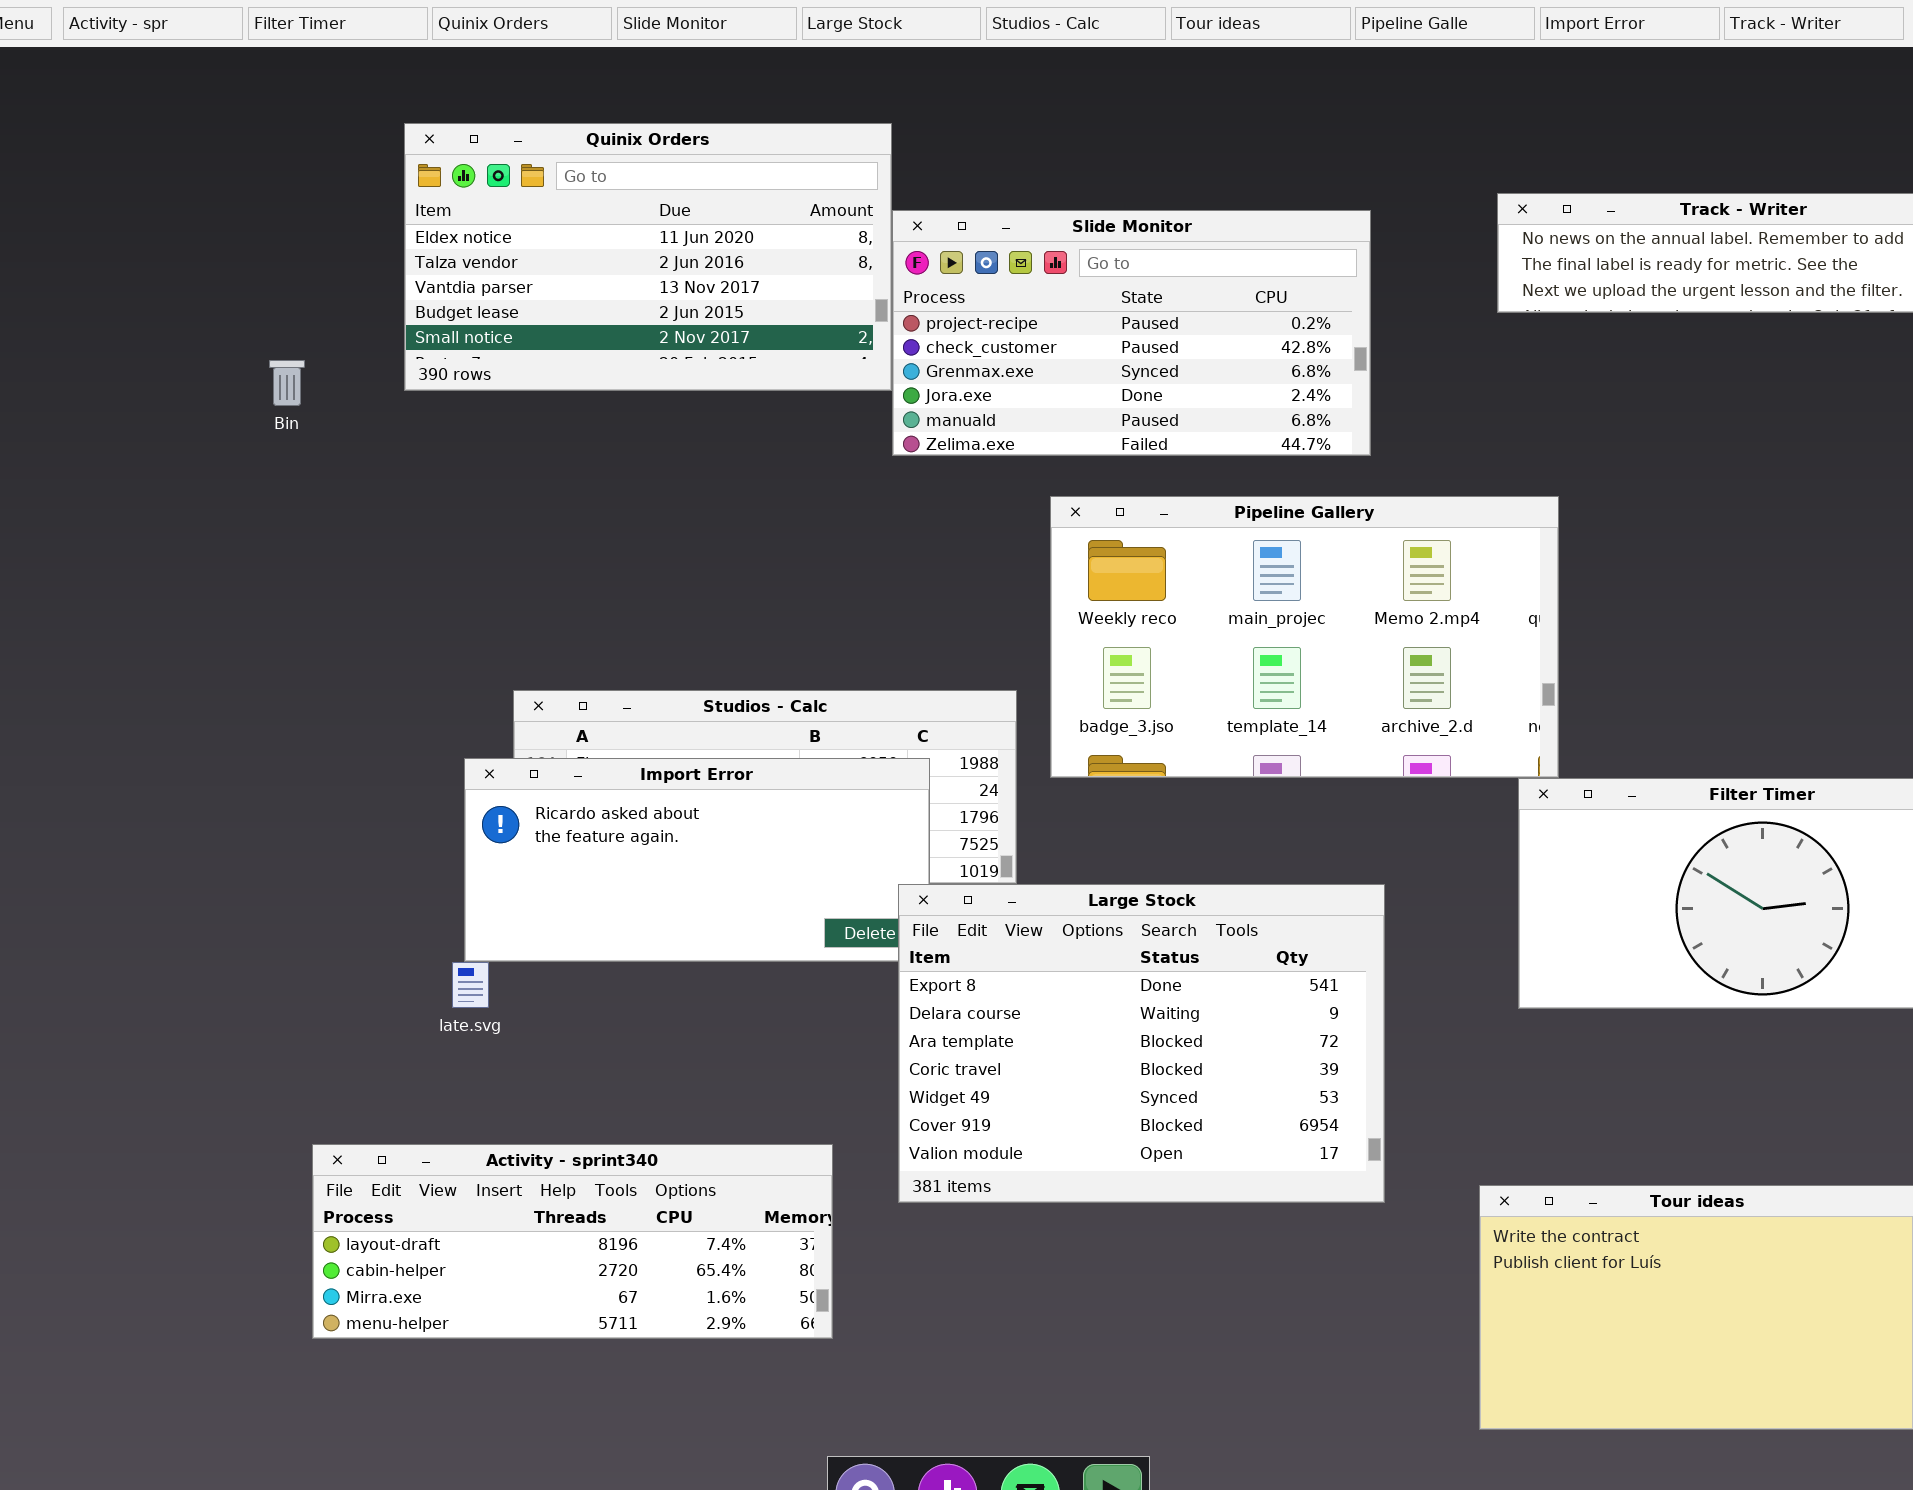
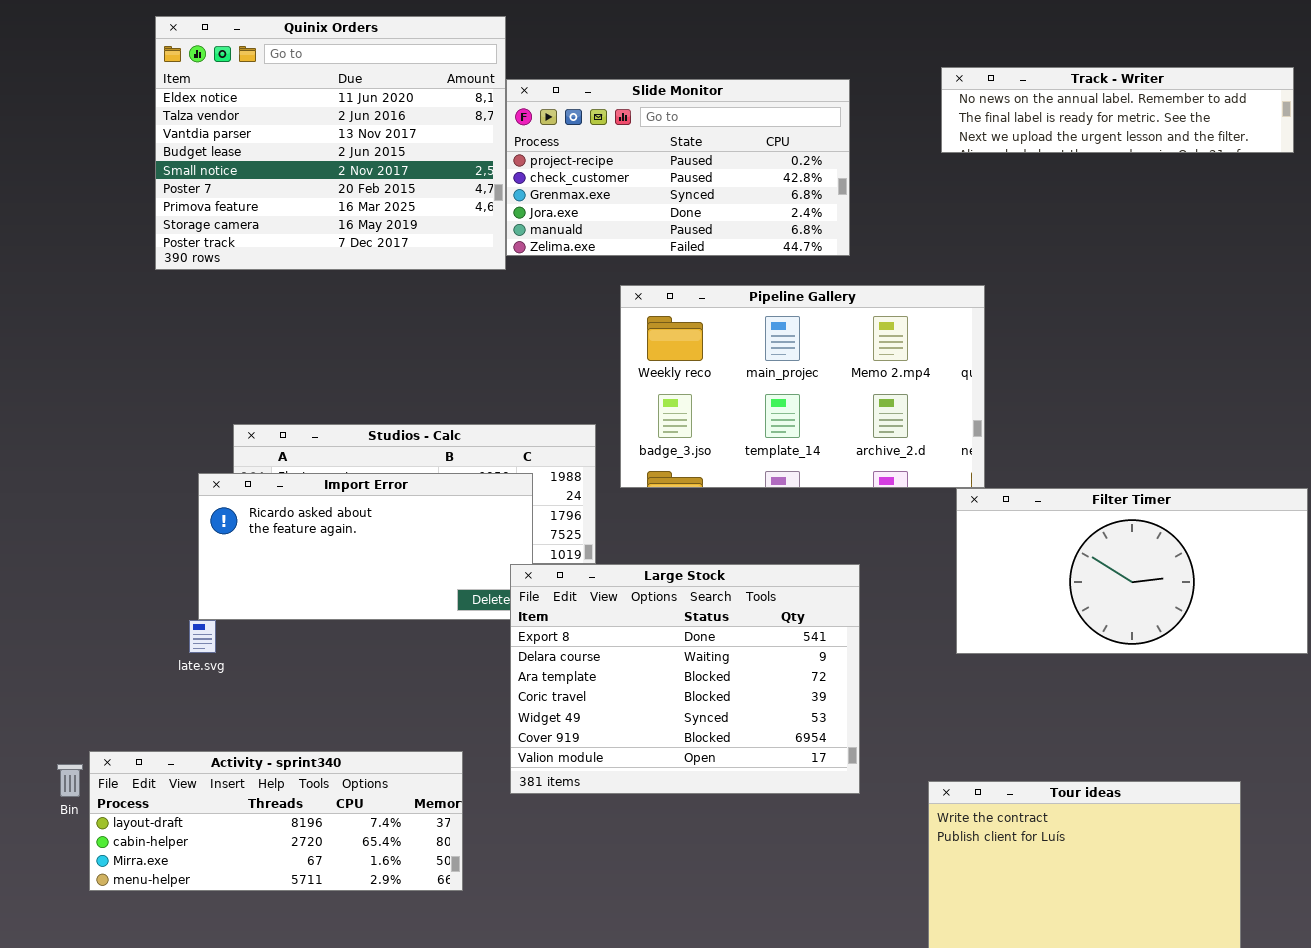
Quinix Orders: [404,123,892,391] -> [155,16,506,270], resized
Bin: [269,360,305,406] -> [57,764,83,797], moved

